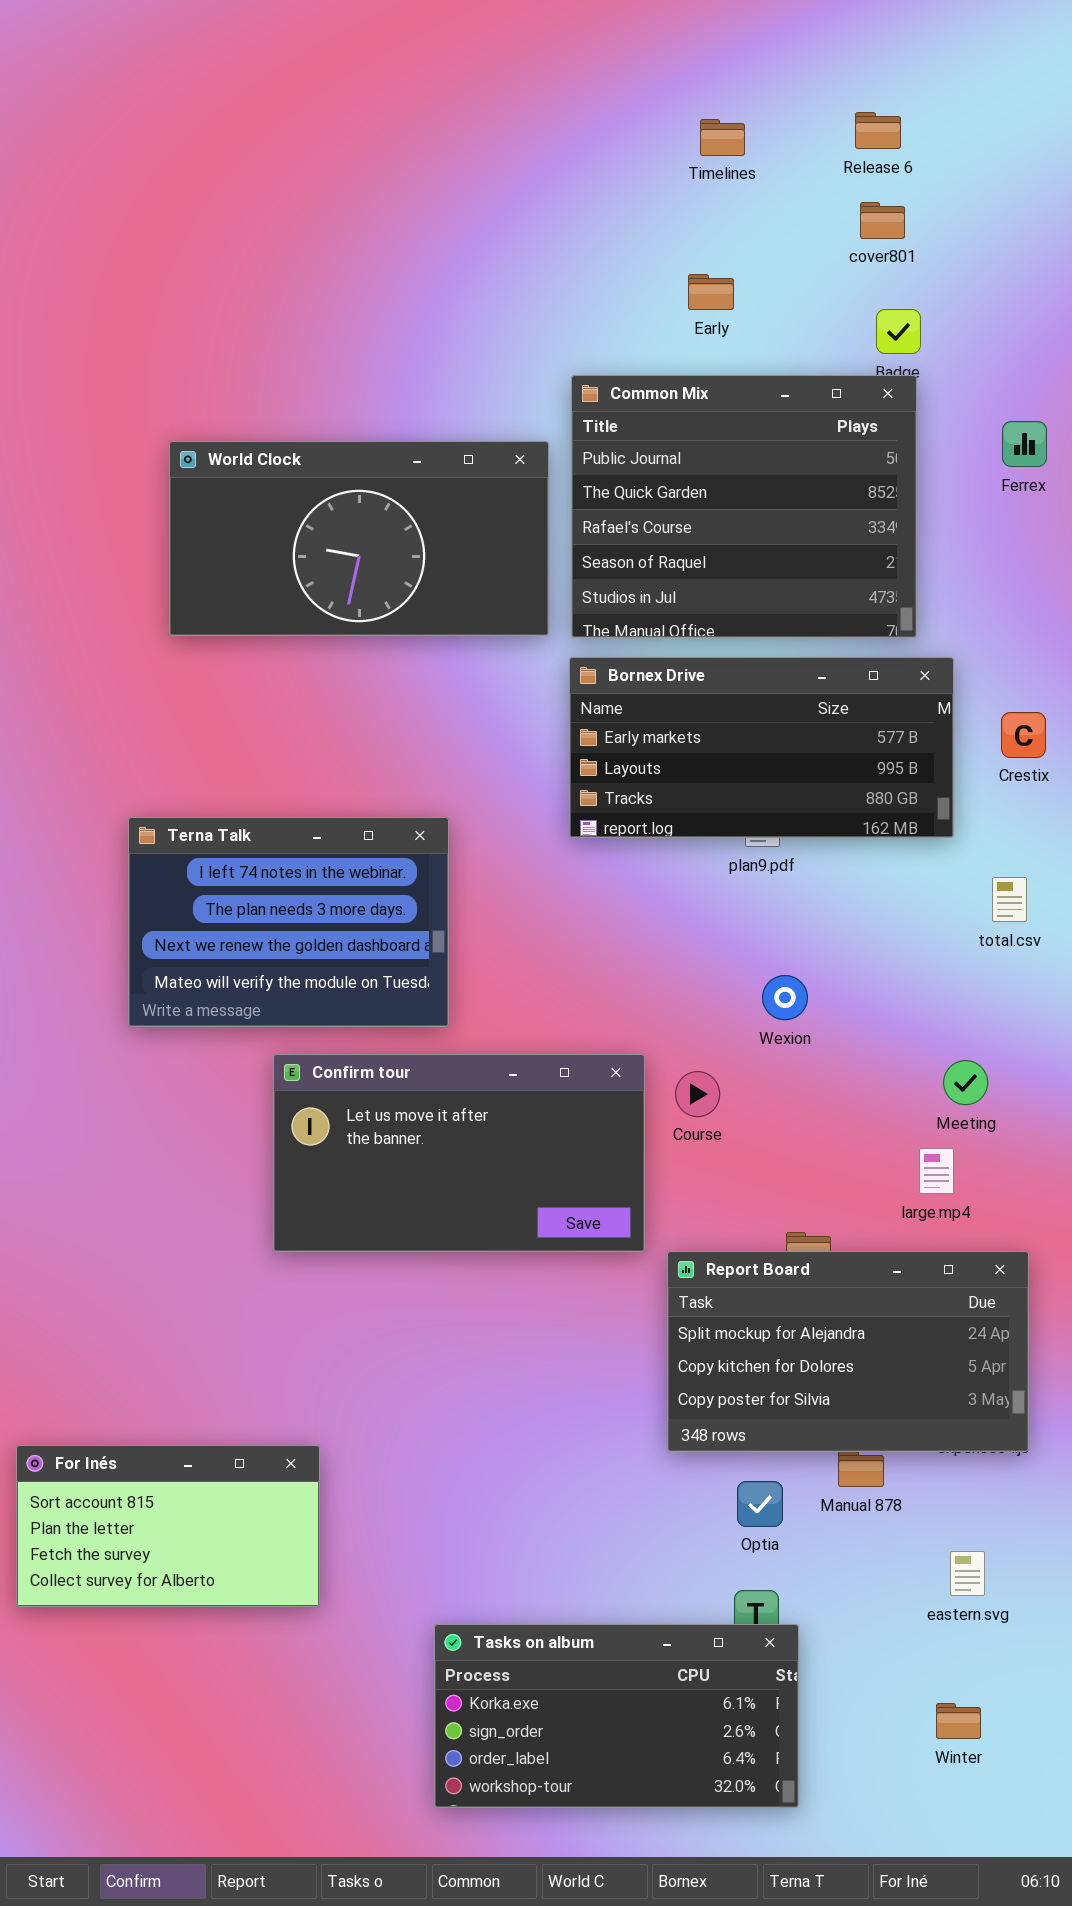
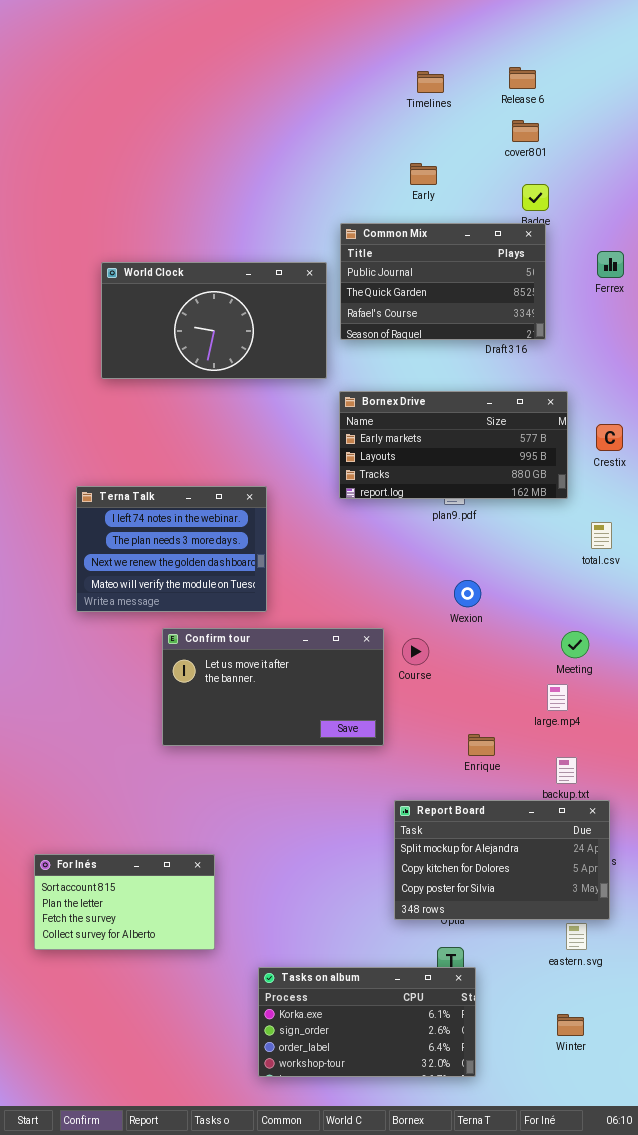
Common Mix: [571,375,917,638] -> [340,223,546,340], resized
Report Board: [667,1251,1029,1452] -> [394,800,610,920], moved
For Inés: [16,1445,320,1607] -> [34,854,215,950], moved

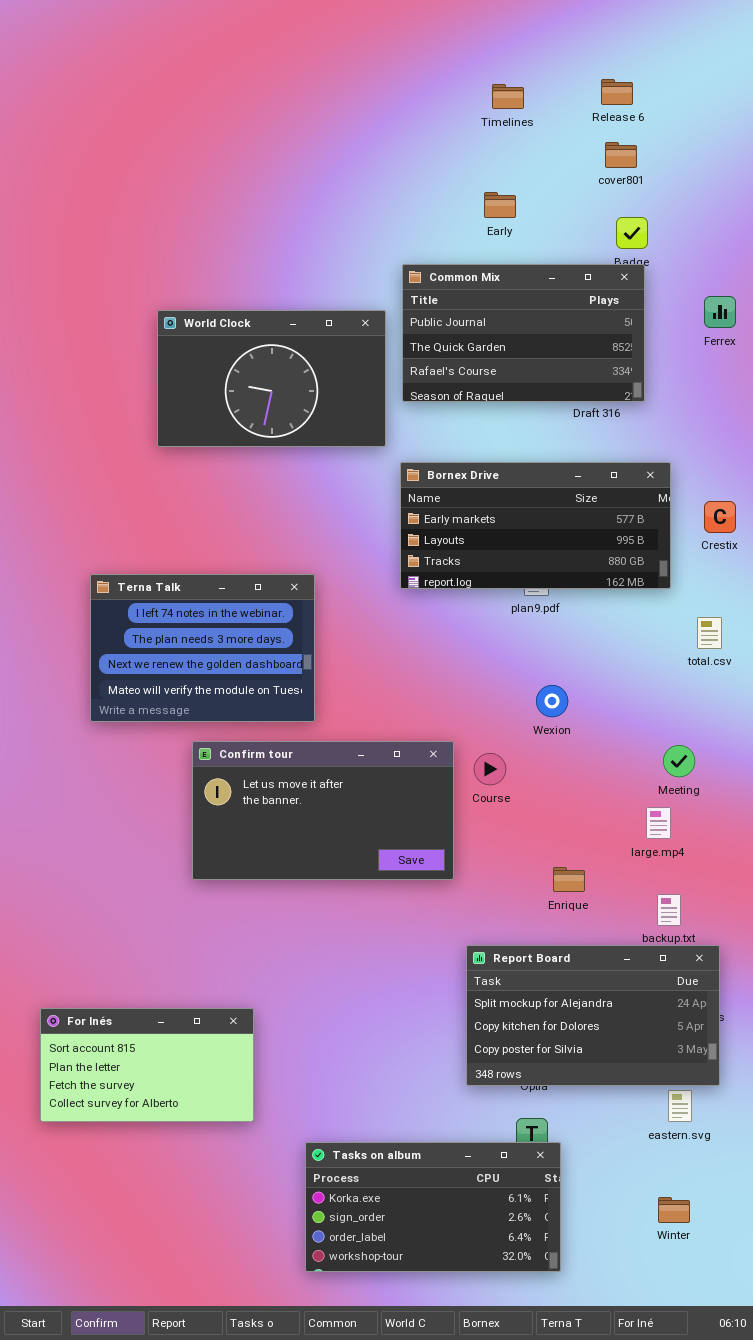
World Clock: [101,262,327,379] -> [157,310,386,447], resized

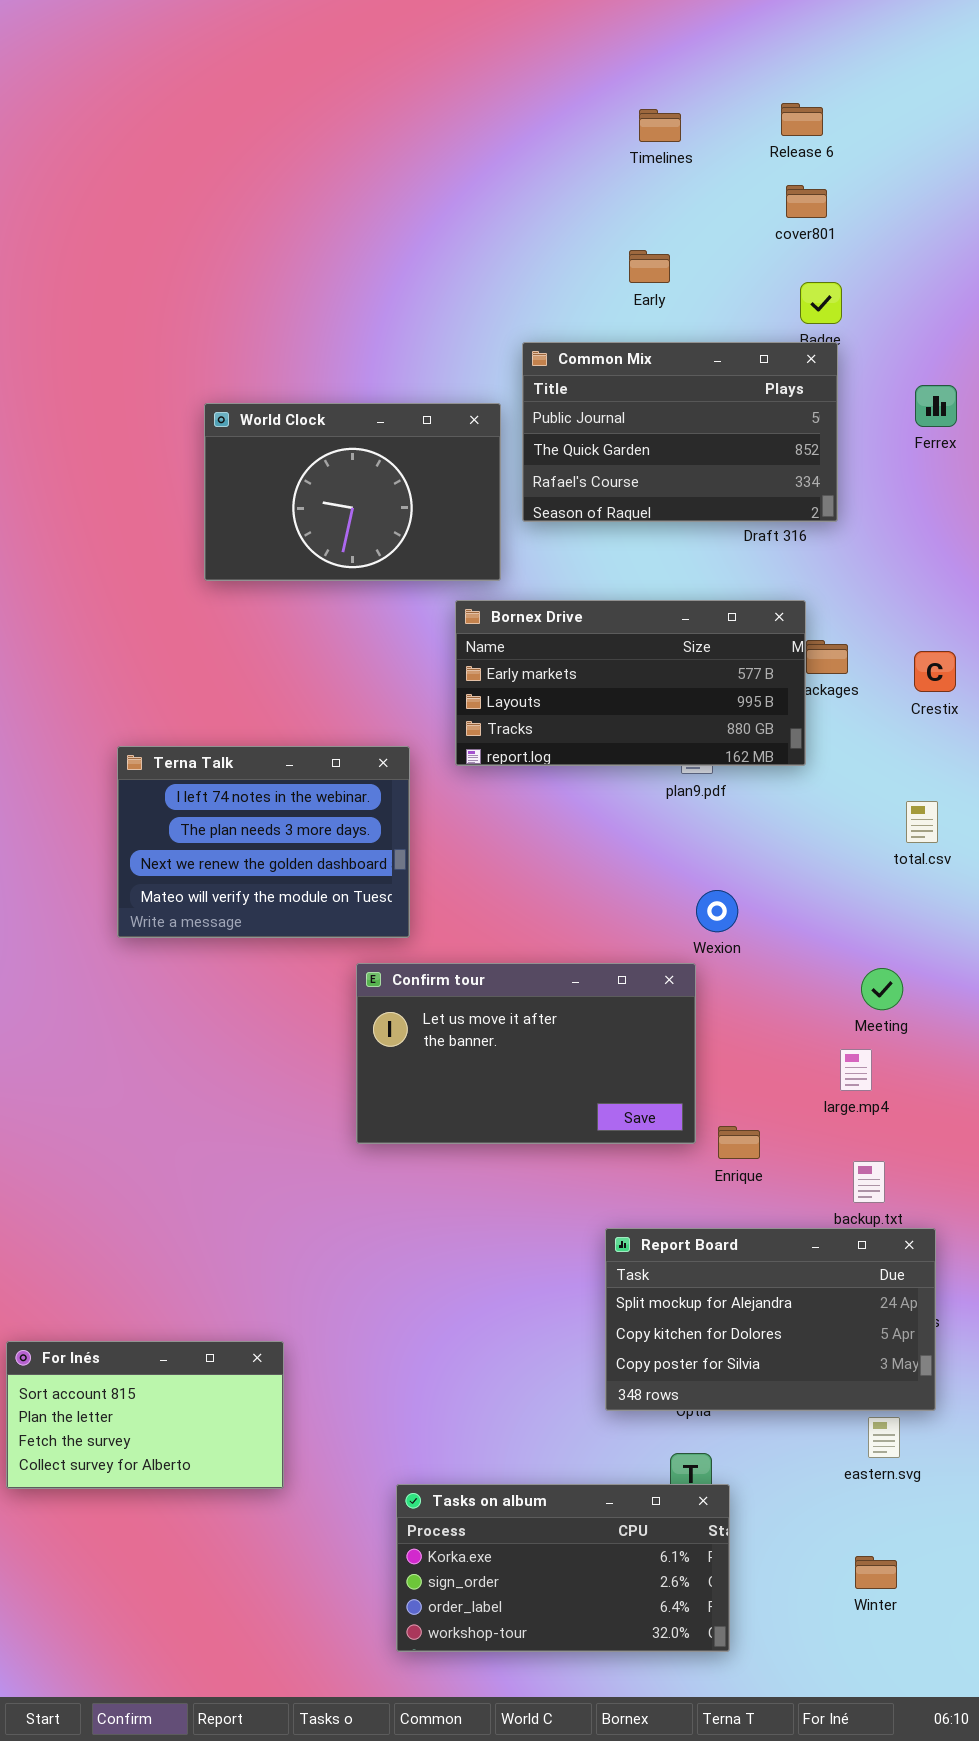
Bornex Drive: [400,462,671,589] -> [455,600,806,766], moved
Confirm tour: [192,741,454,880] -> [356,963,696,1144], moved
For Inés: [40,1008,254,1122] -> [6,1341,284,1489], moved

